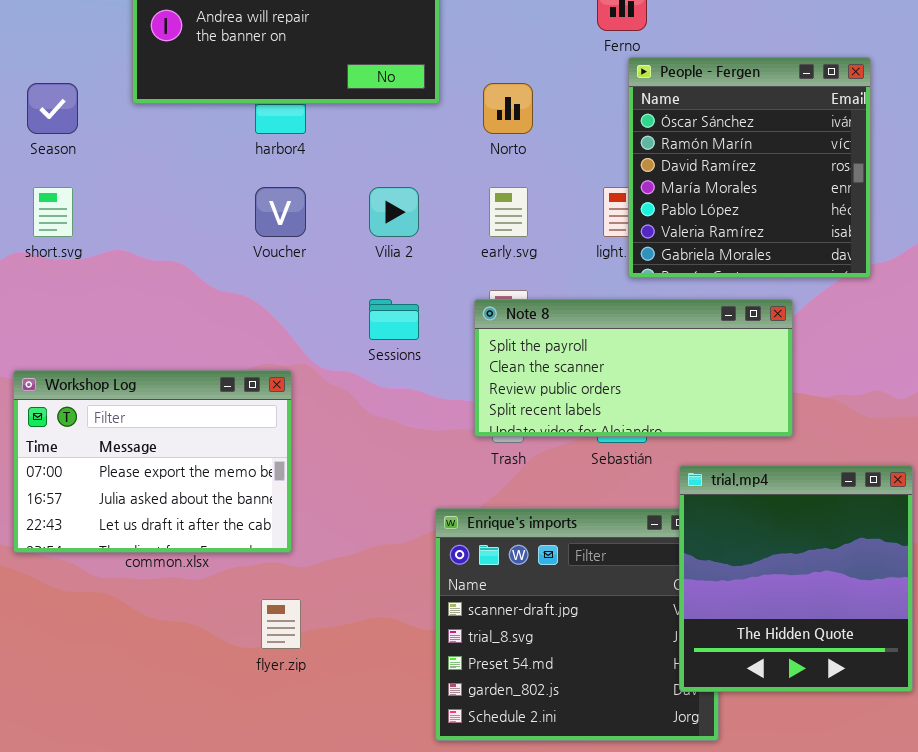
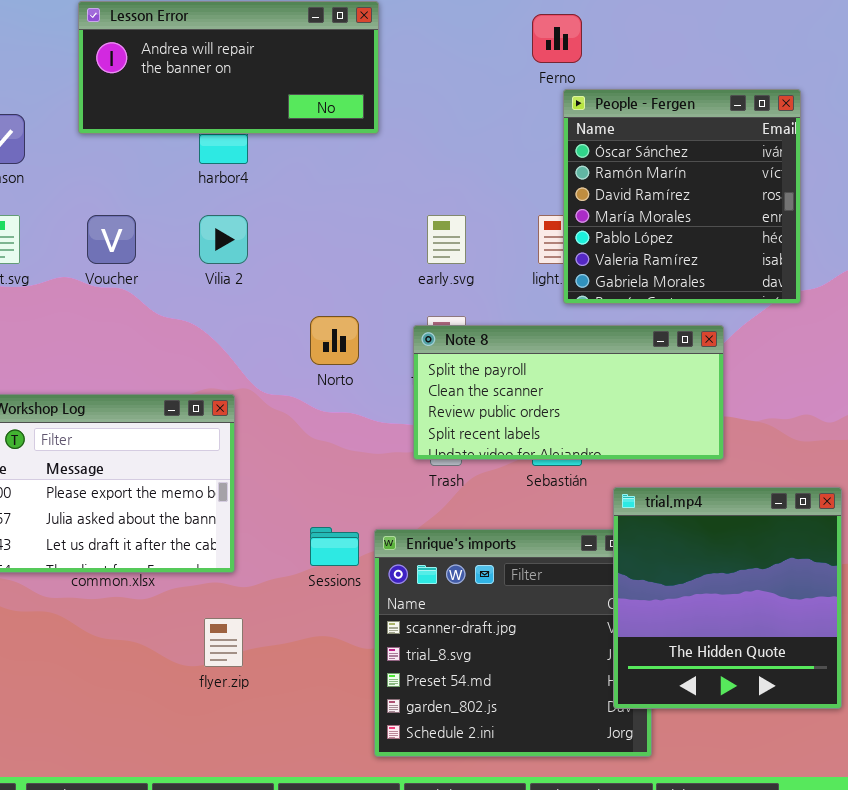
Norto: [483,83,533,134] -> [310,316,359,365], moved
Voucher: [255,187,306,237] -> [87,215,136,264], moved
Vilia 2: [369,187,419,237] -> [199,215,248,264], moved
Sessions: [369,299,419,340] -> [310,527,359,566], moved

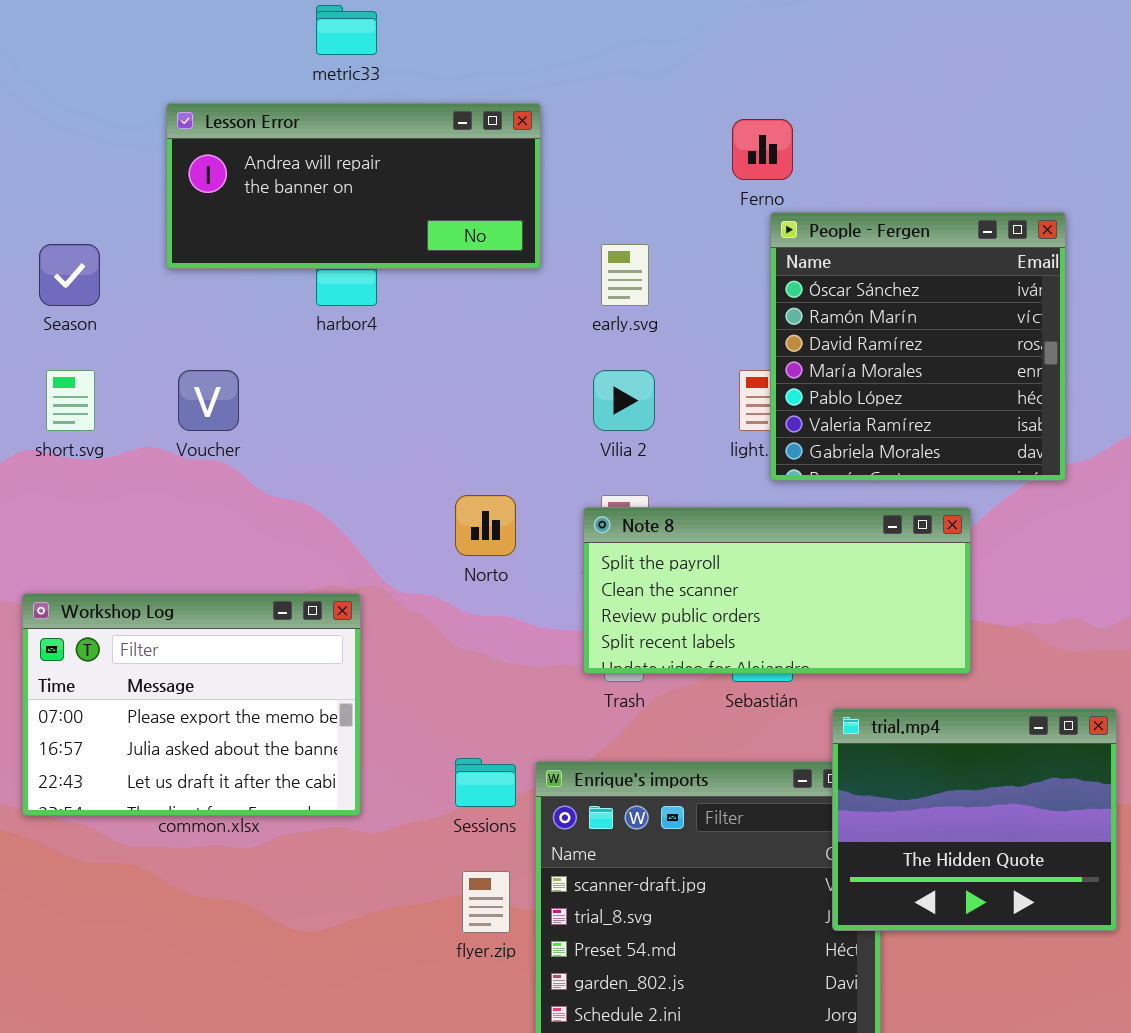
Vilia 2: [199,215,248,264] -> [593,370,655,431], moved
early.svg: [427,215,466,264] -> [601,244,649,306], moved
trial.mp4: [613,487,842,709] -> [832,708,1117,931], resized
flyer.zip: [204,618,243,667] -> [462,871,510,933], moved

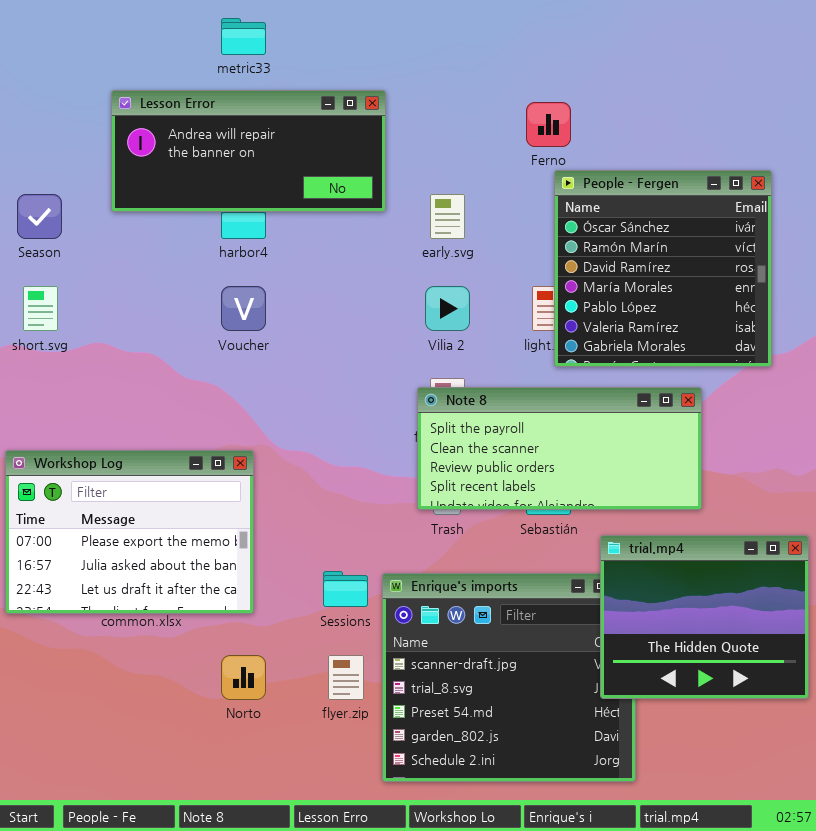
Voucher: [178,370,239,431] -> [221,286,266,331], moved
Norto: [455,495,516,556] -> [221,655,266,700], moved

